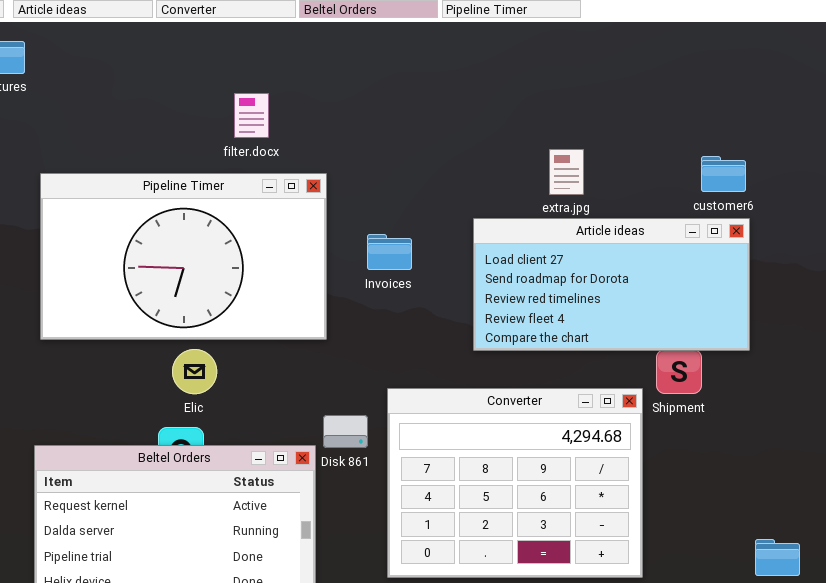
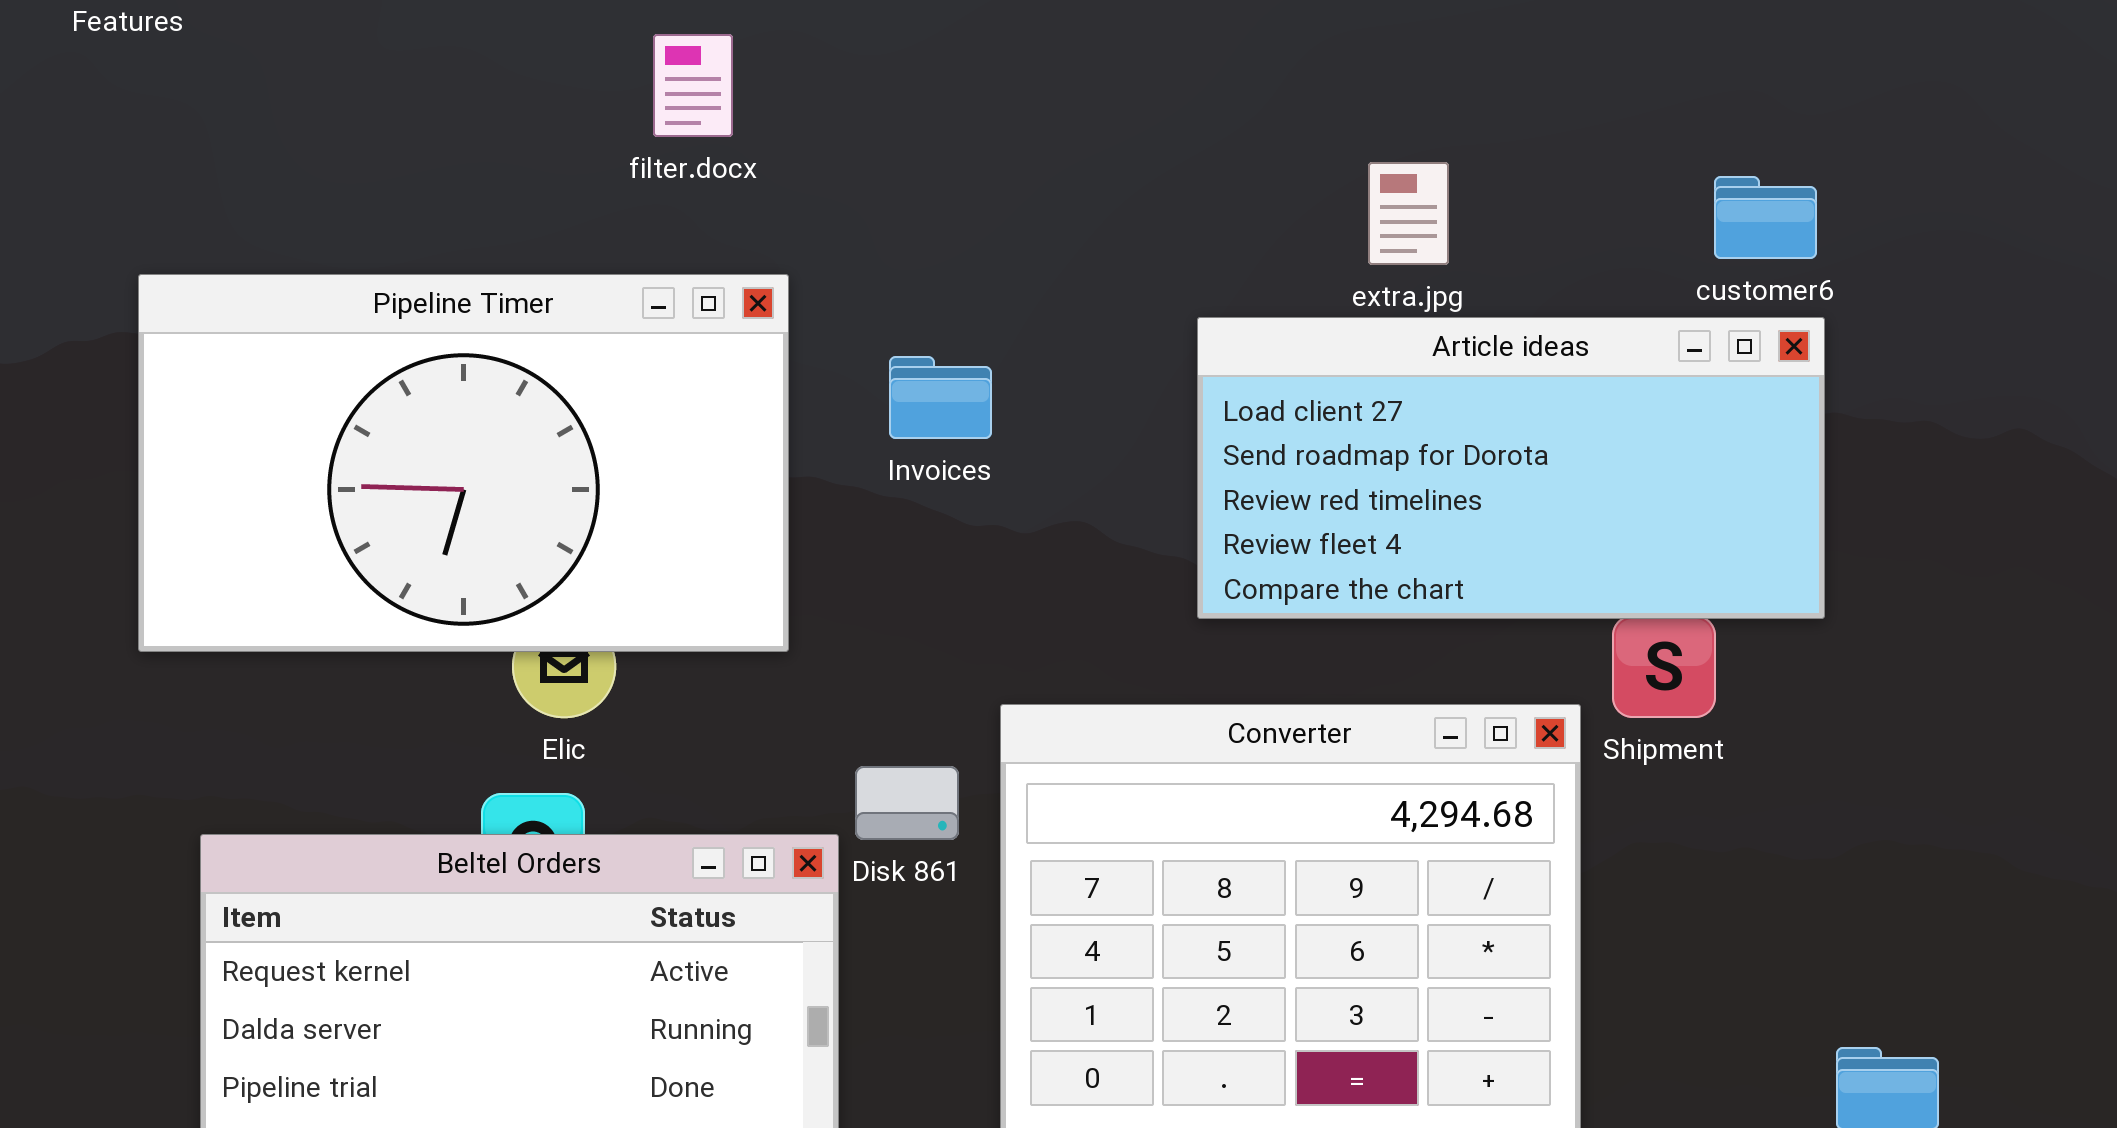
Pipeline Timer: [40,173,327,340] -> [138,274,789,652], moved
Invoices: [367,234,412,270] -> [889,356,992,439], moved

